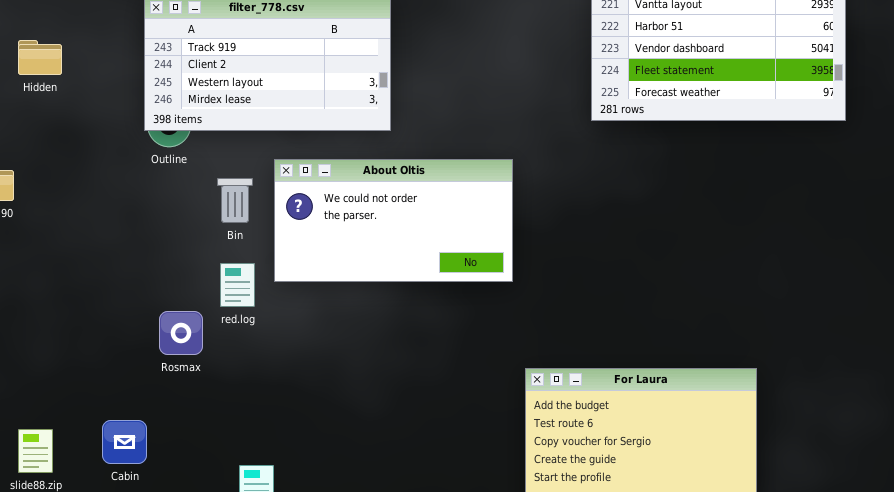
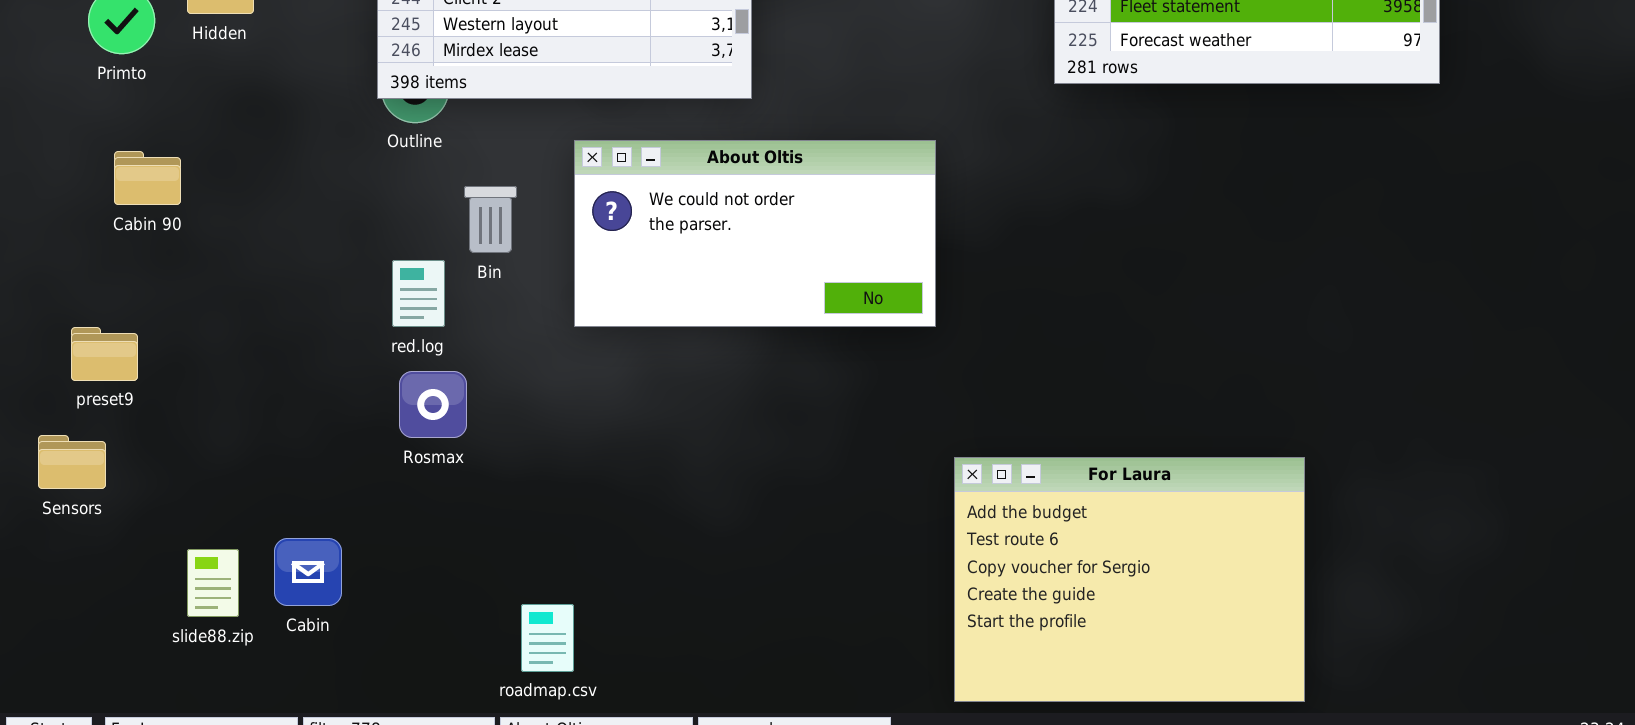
Bin: [217,178,253,223] -> [464,186,517,253], moved
red.log: [220,263,255,307] -> [392,260,445,327], moved
Cabin: [102,420,147,464] -> [274,538,342,606], moved

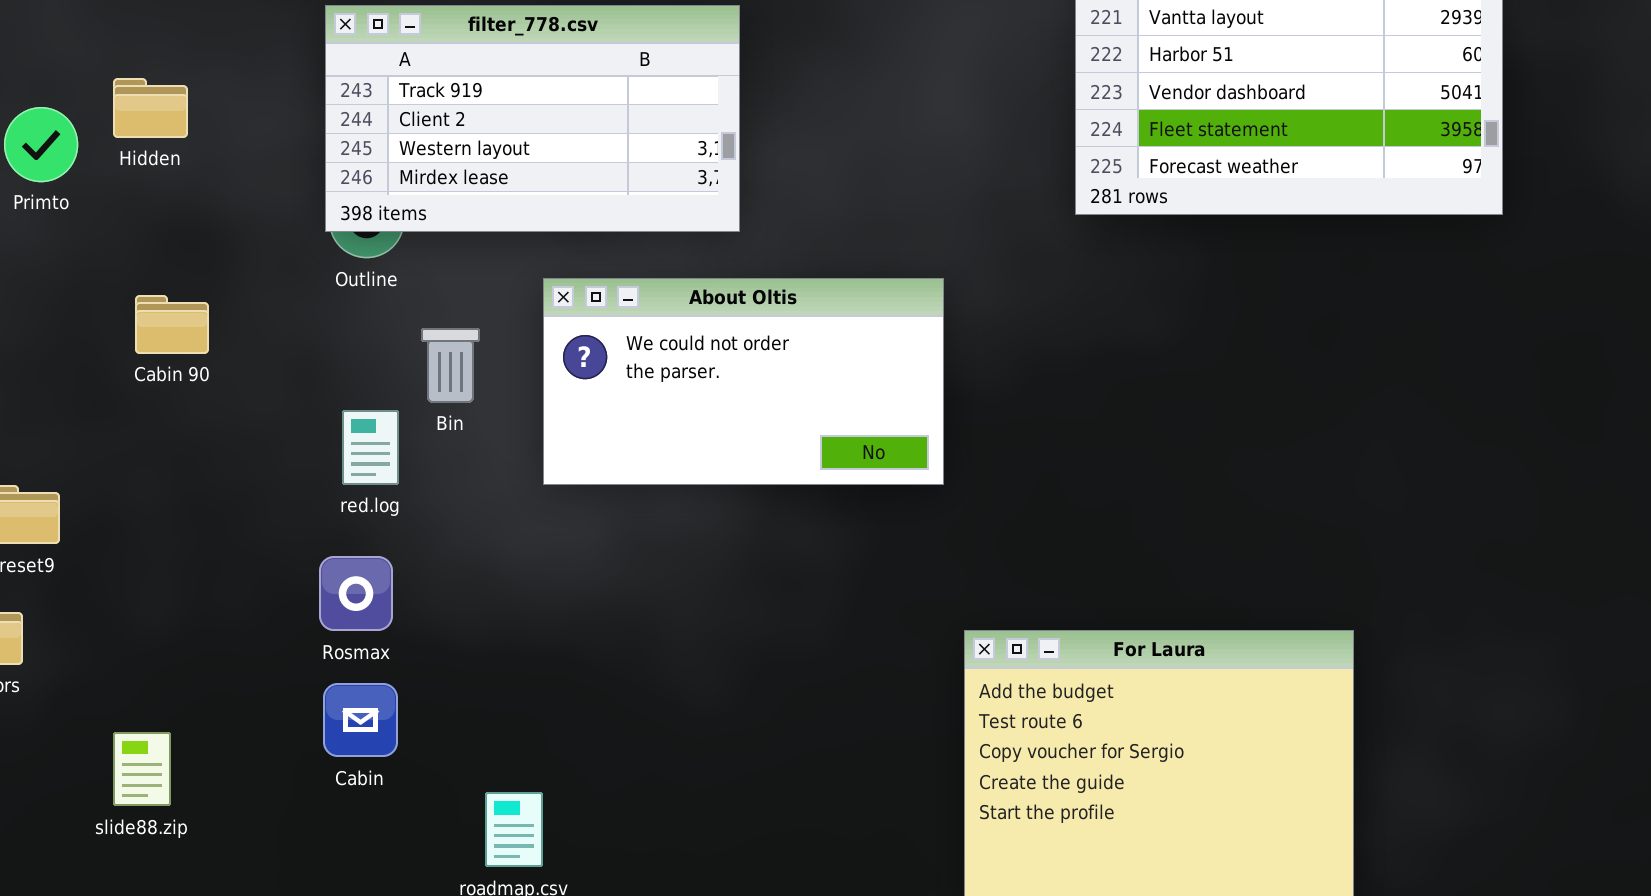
Cabin 90: [114,151,181,205] -> [135,295,209,354], moved
Rosmax: [399,371,467,438] -> [319,556,393,631], moved
Cabin: [274,538,342,606] -> [323,683,398,757], moved

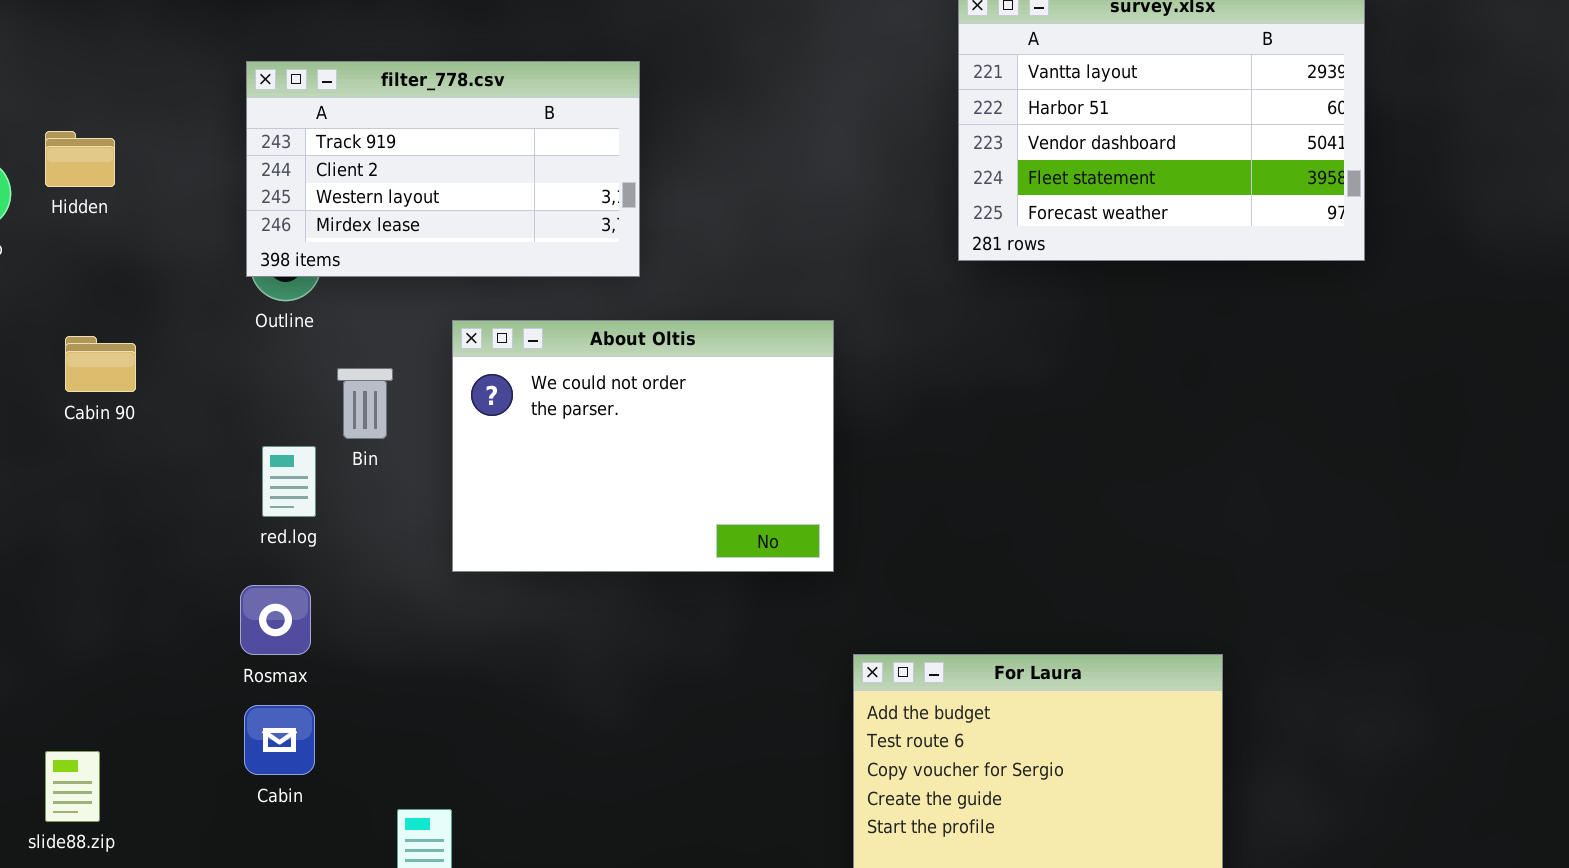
About Oltis: [543,278,944,485] -> [452,320,834,572], resized

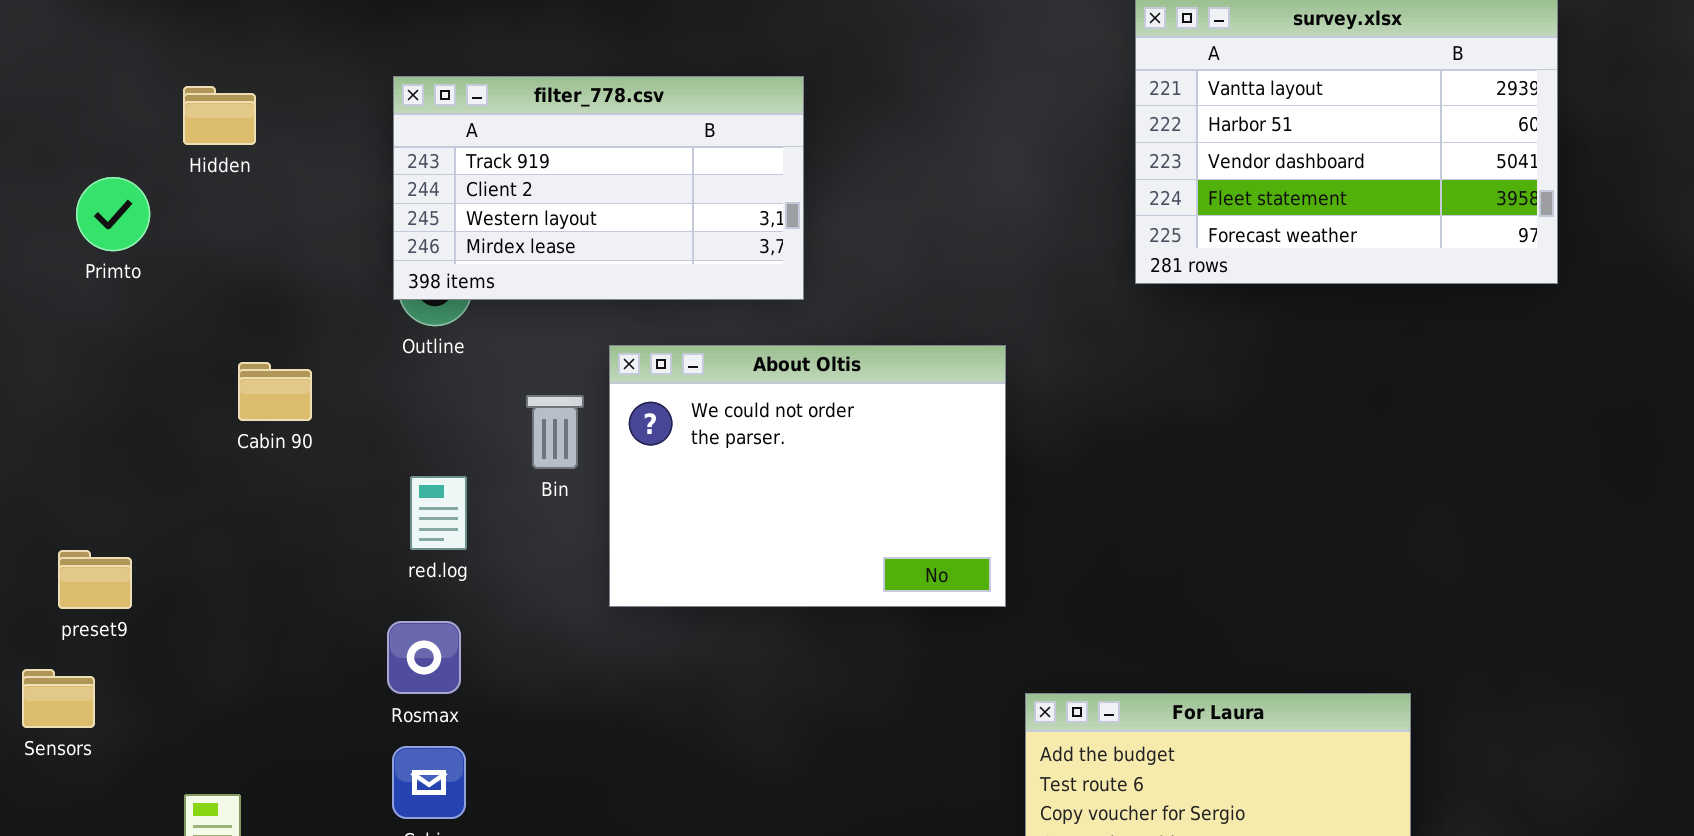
Hidden: [45,131,115,187] -> [183,86,256,145], moved
Cabin 90: [65,336,136,392] -> [238,362,312,421], moved
Bin: [337,368,393,439] -> [526,395,584,469], moved

